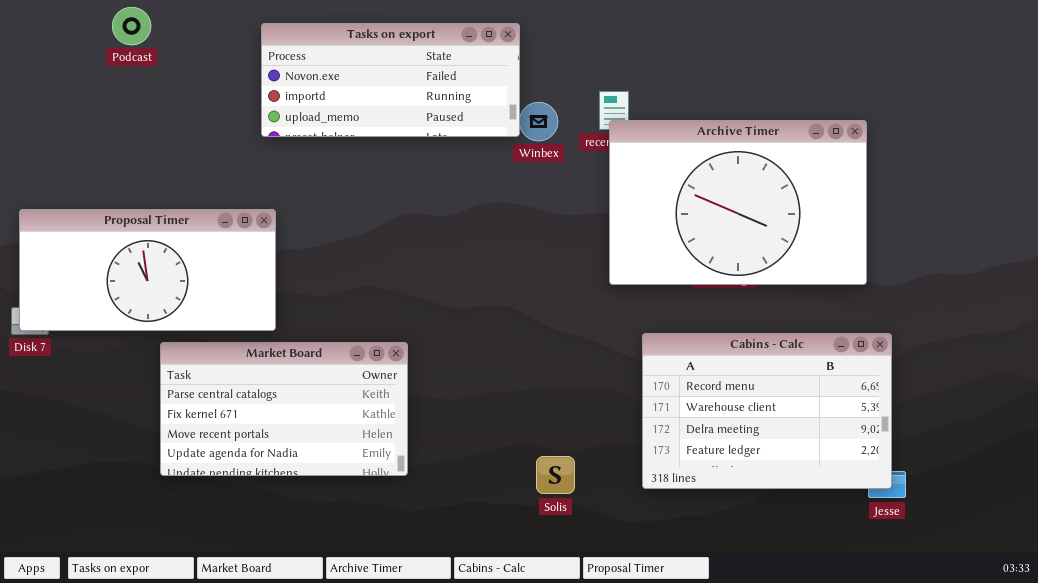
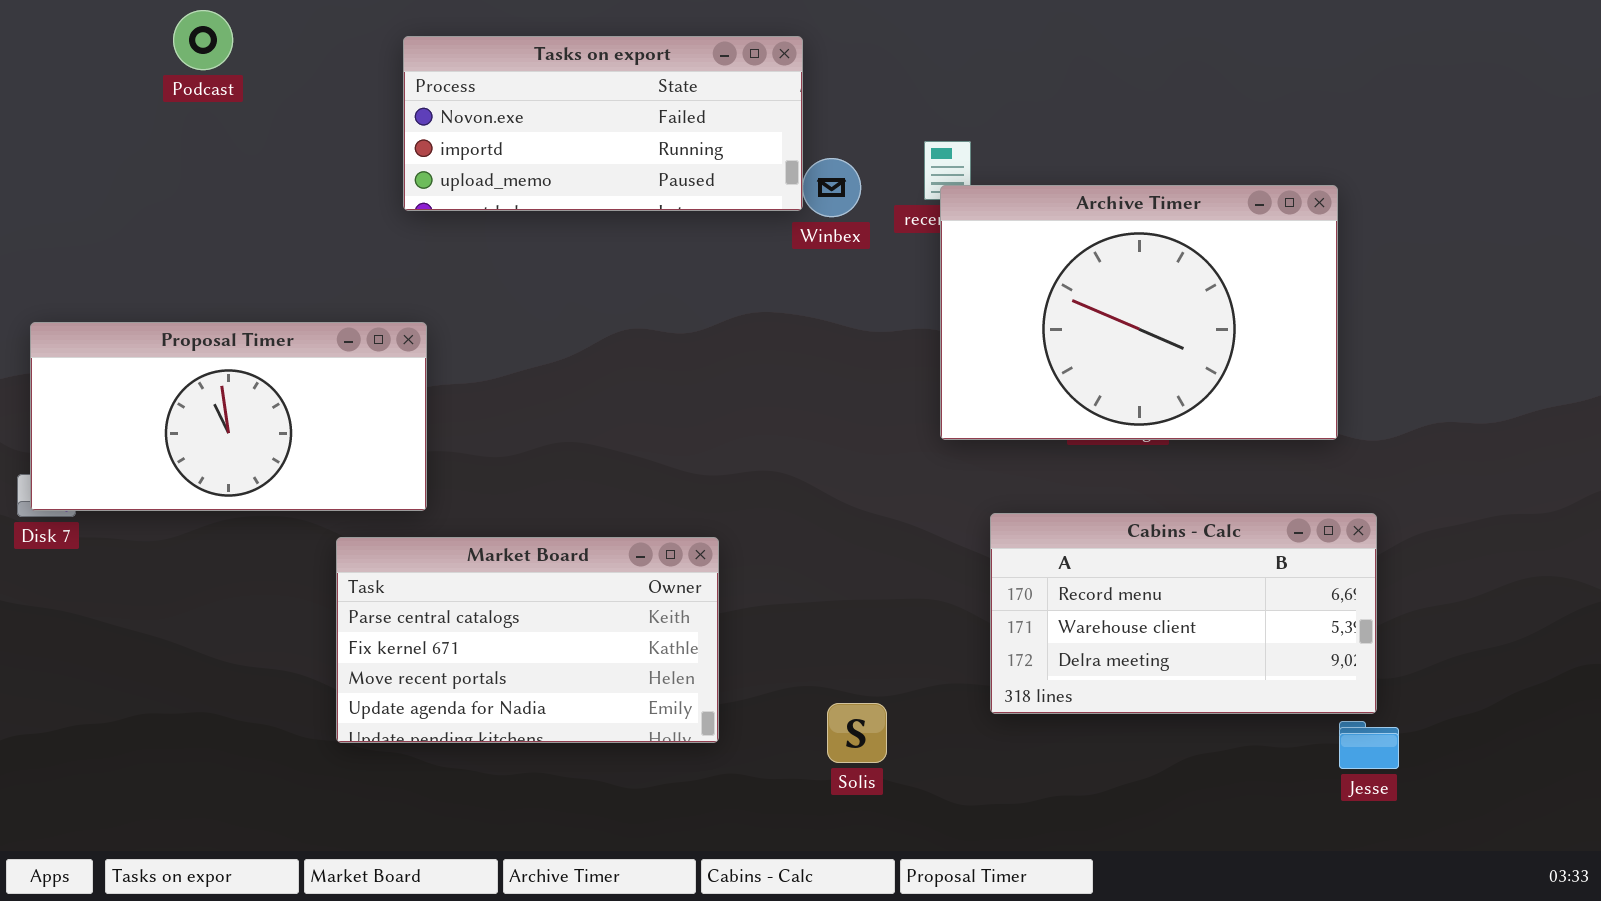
Cabins - Calc: [642,333,892,489] -> [990,513,1377,714], resized
Market Board: [160,342,408,476] -> [336,537,719,743], moved

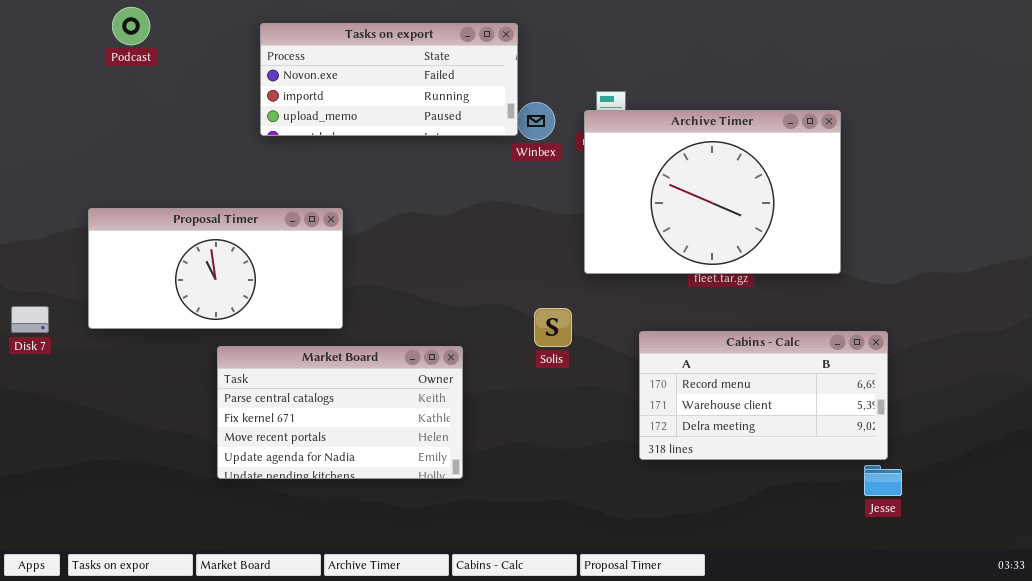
Archive Timer: [940,185,1338,440] -> [584,110,841,274], moved
Proposal Timer: [30,322,427,511] -> [88,208,343,329], moved
Solis: [827,703,887,763] -> [534,308,572,347], moved

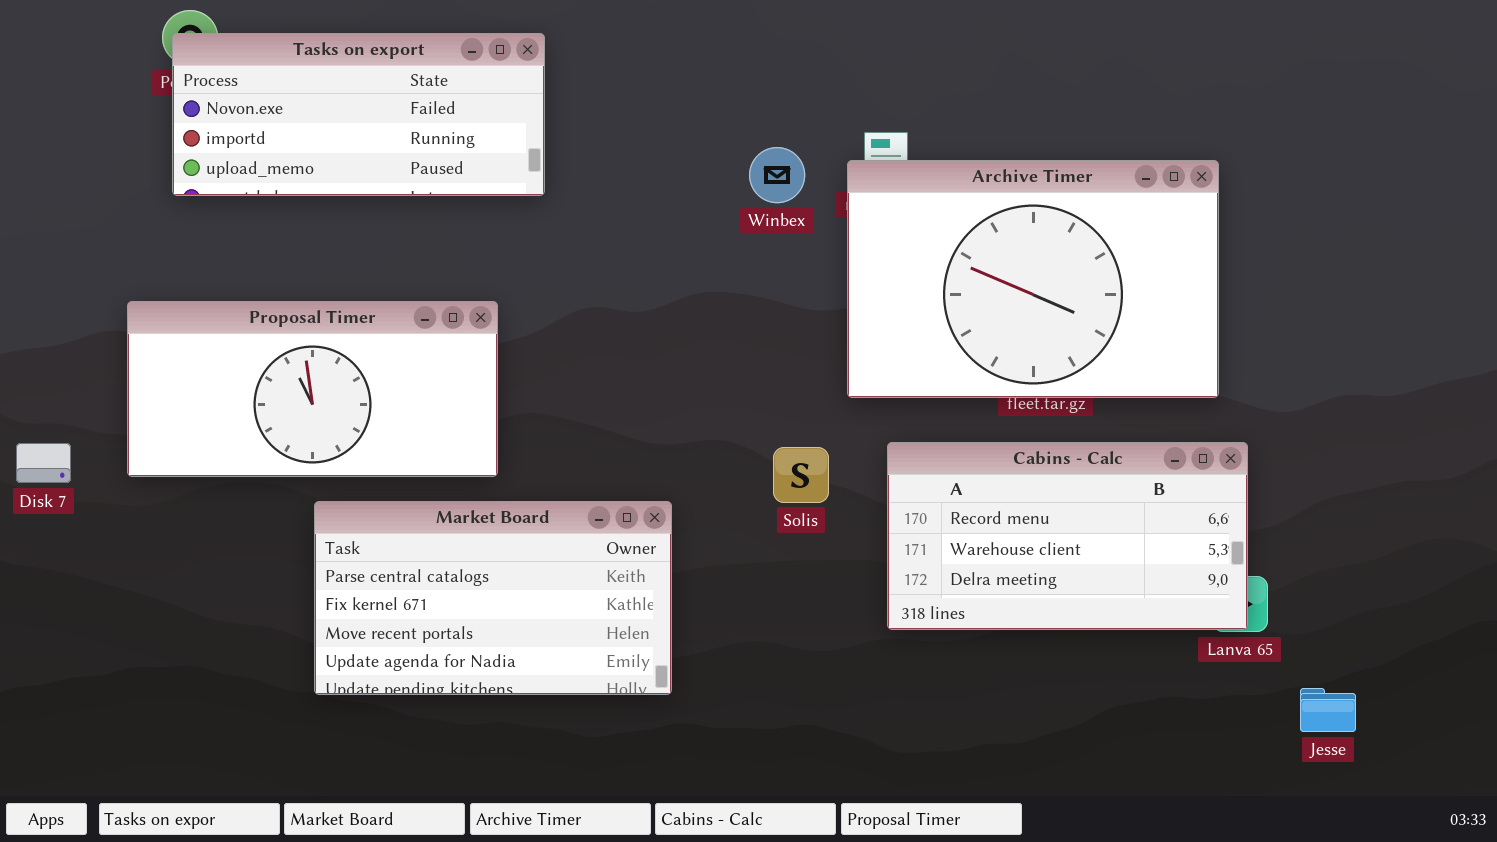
Tasks on export: [260,23,518,136] -> [172,33,545,196], moved
Cabins - Calc: [639,331,888,460] -> [887,442,1248,630], moved
Jesse: [864,465,902,496] -> [1300,688,1356,732], moved

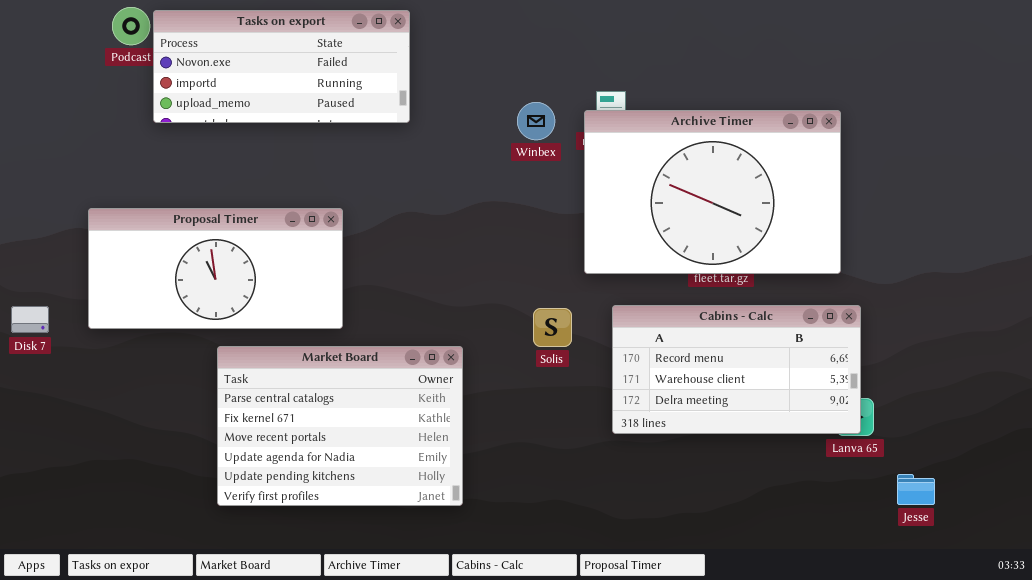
Tasks on export: [172,33,545,196] -> [153,10,410,123], moved
Market Board: [314,501,672,695] -> [217,346,463,506], resized

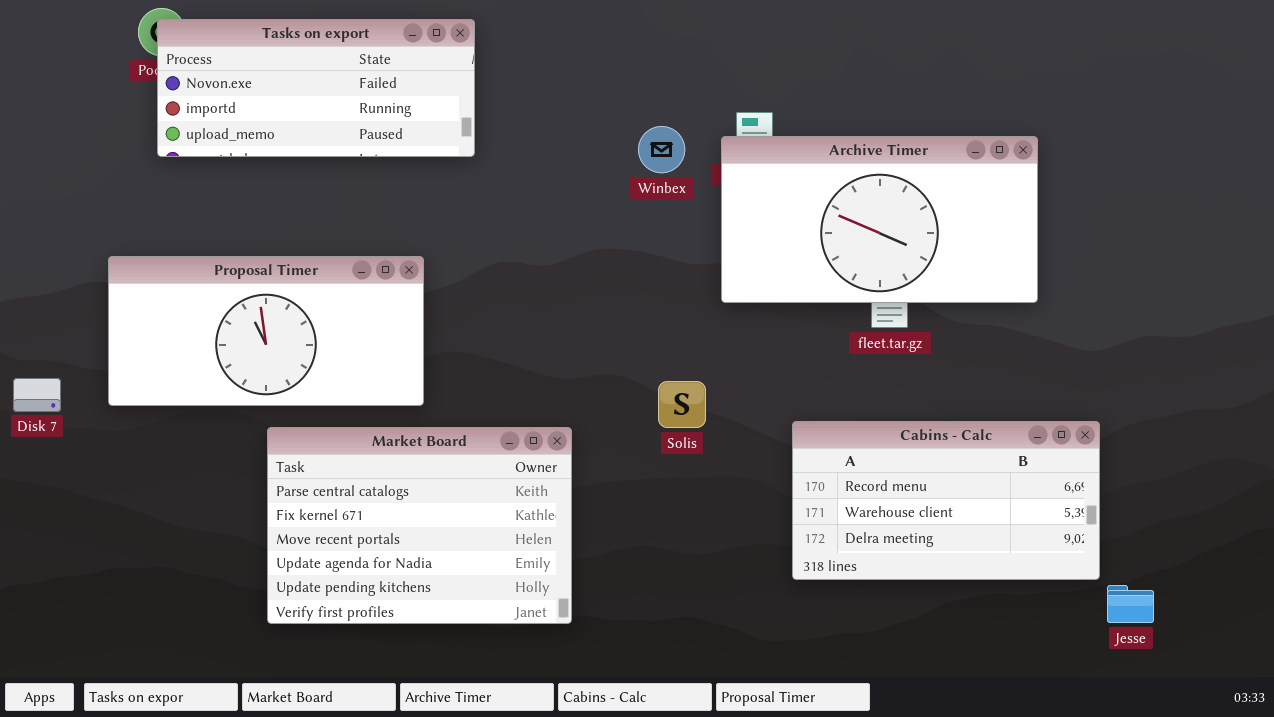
Tasks on export: [153,10,410,123] -> [157,19,475,157], moved
Archive Timer: [584,110,841,274] -> [721,136,1038,303], resized
Cabins - Calc: [612,305,861,434] -> [792,421,1100,580], moved

